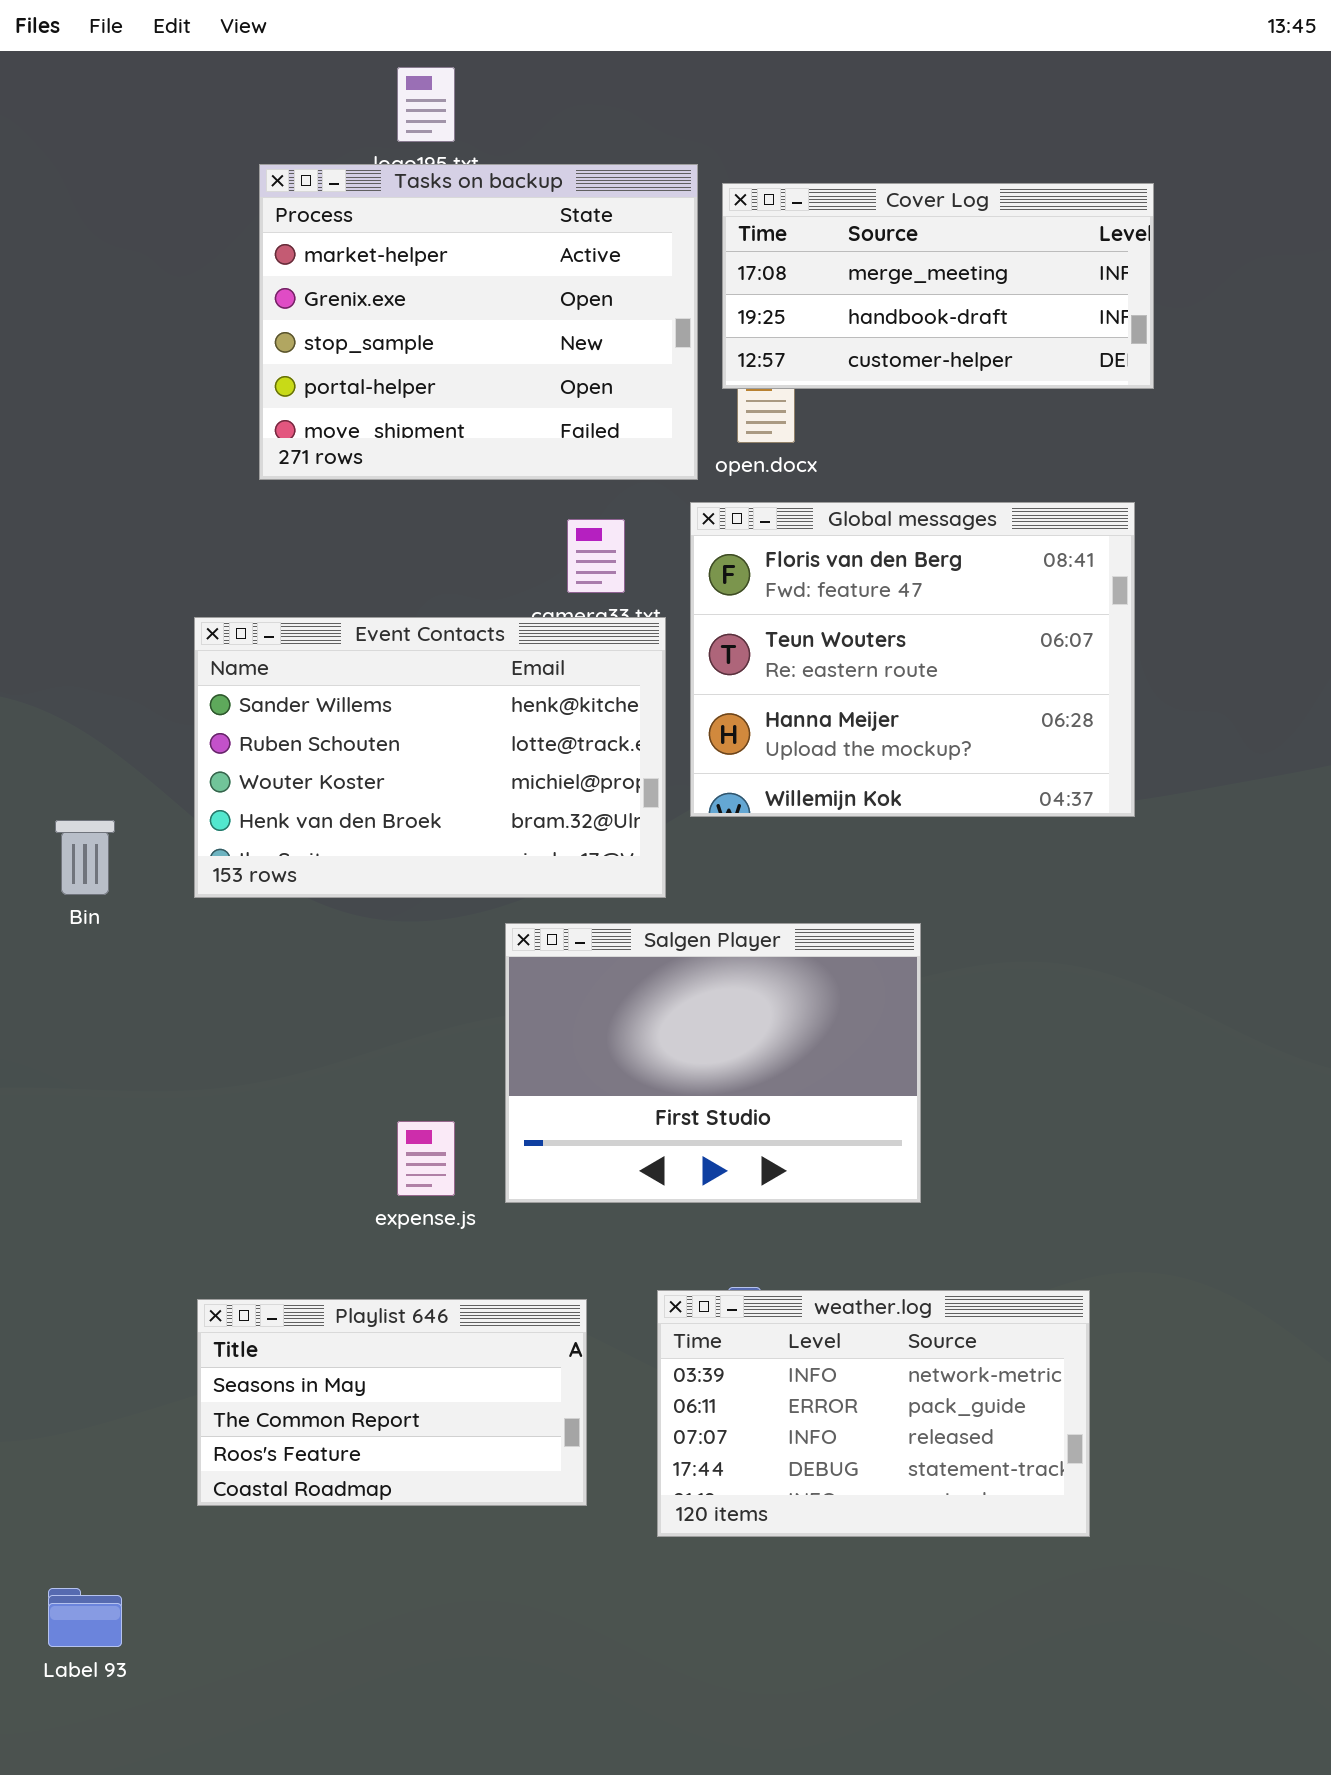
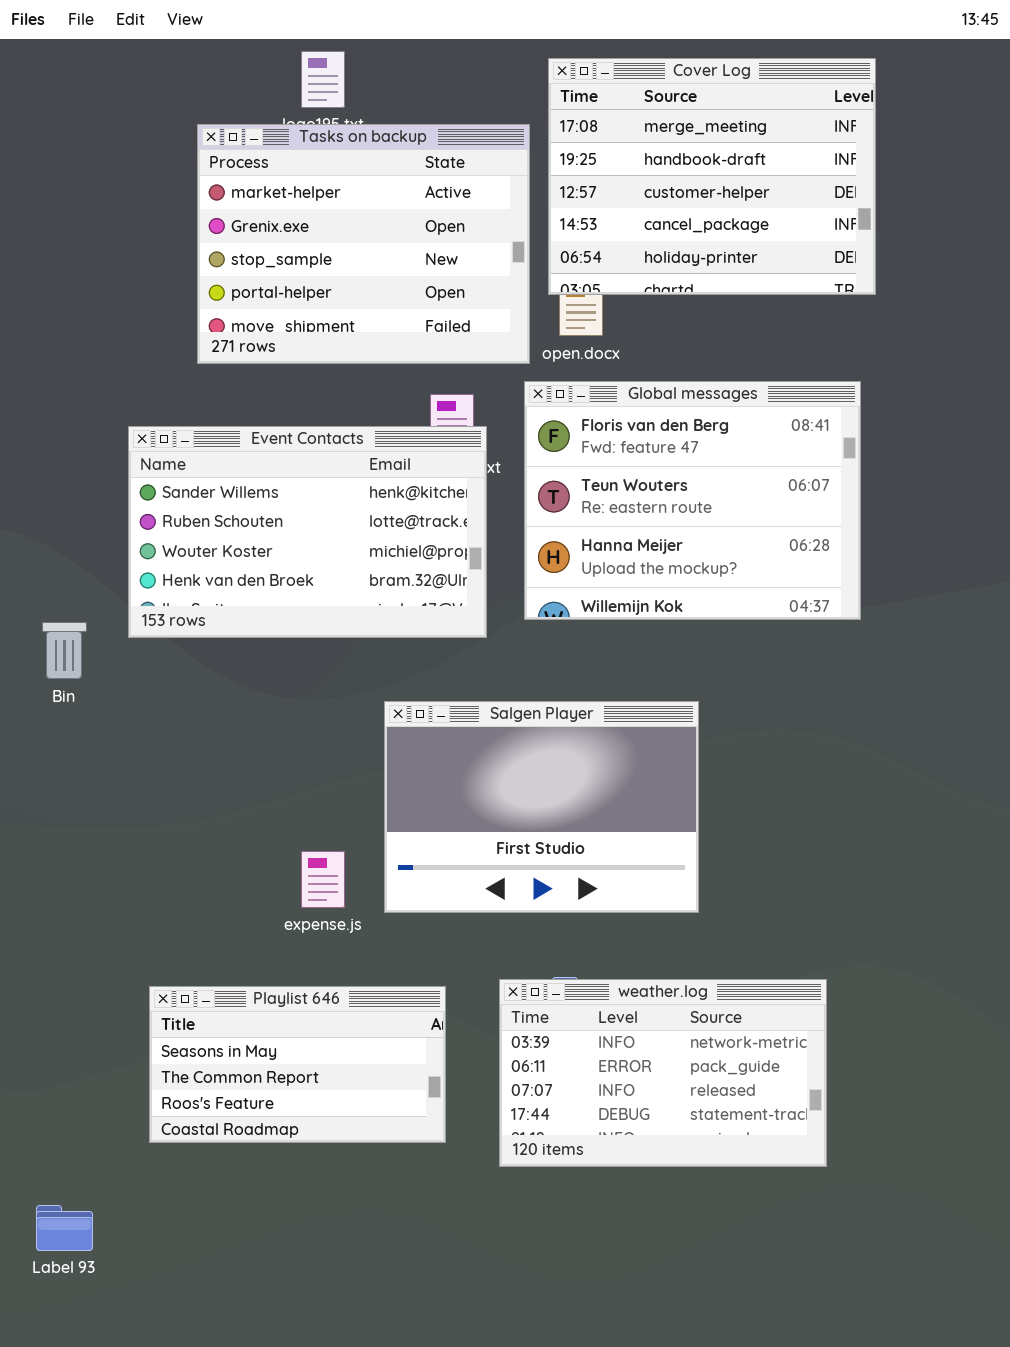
Cover Log: [722,183,1154,389] -> [548,58,876,295], resized
Event Contacts: [194,617,666,898] -> [128,426,487,638], moved

